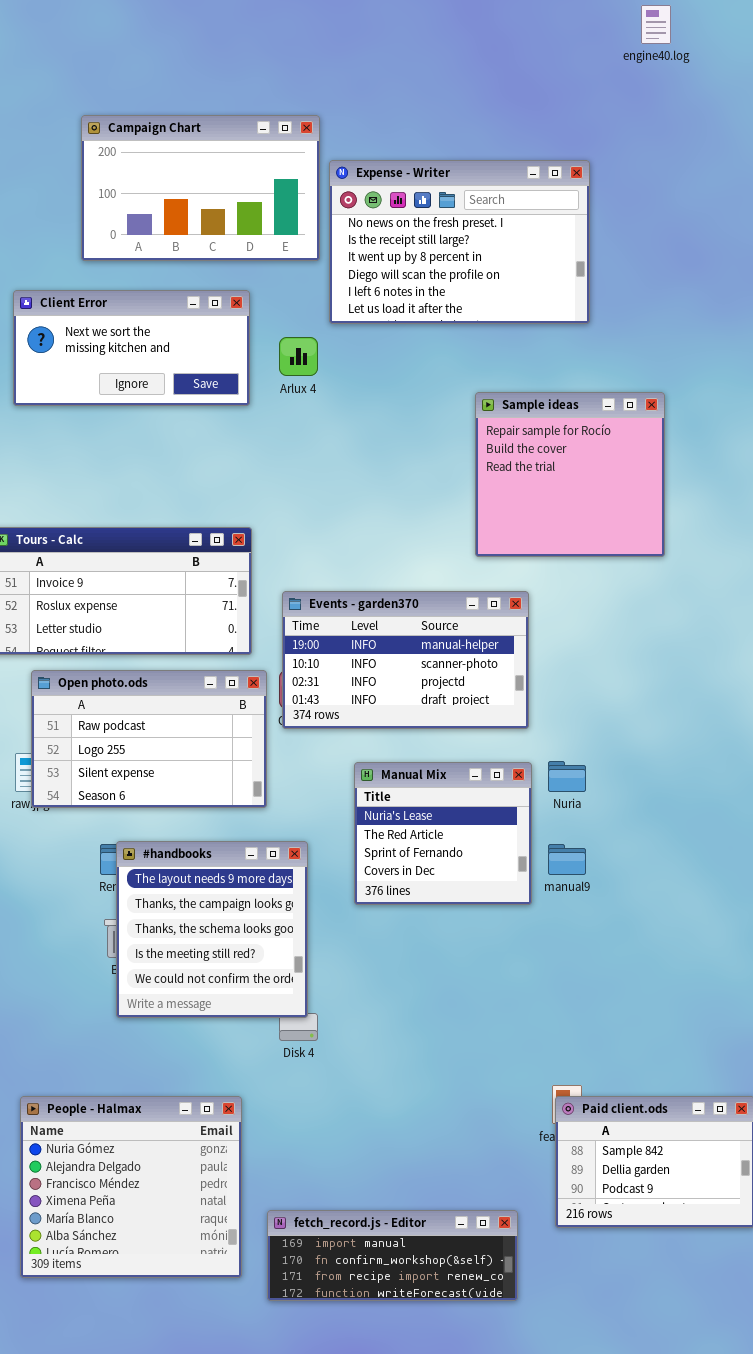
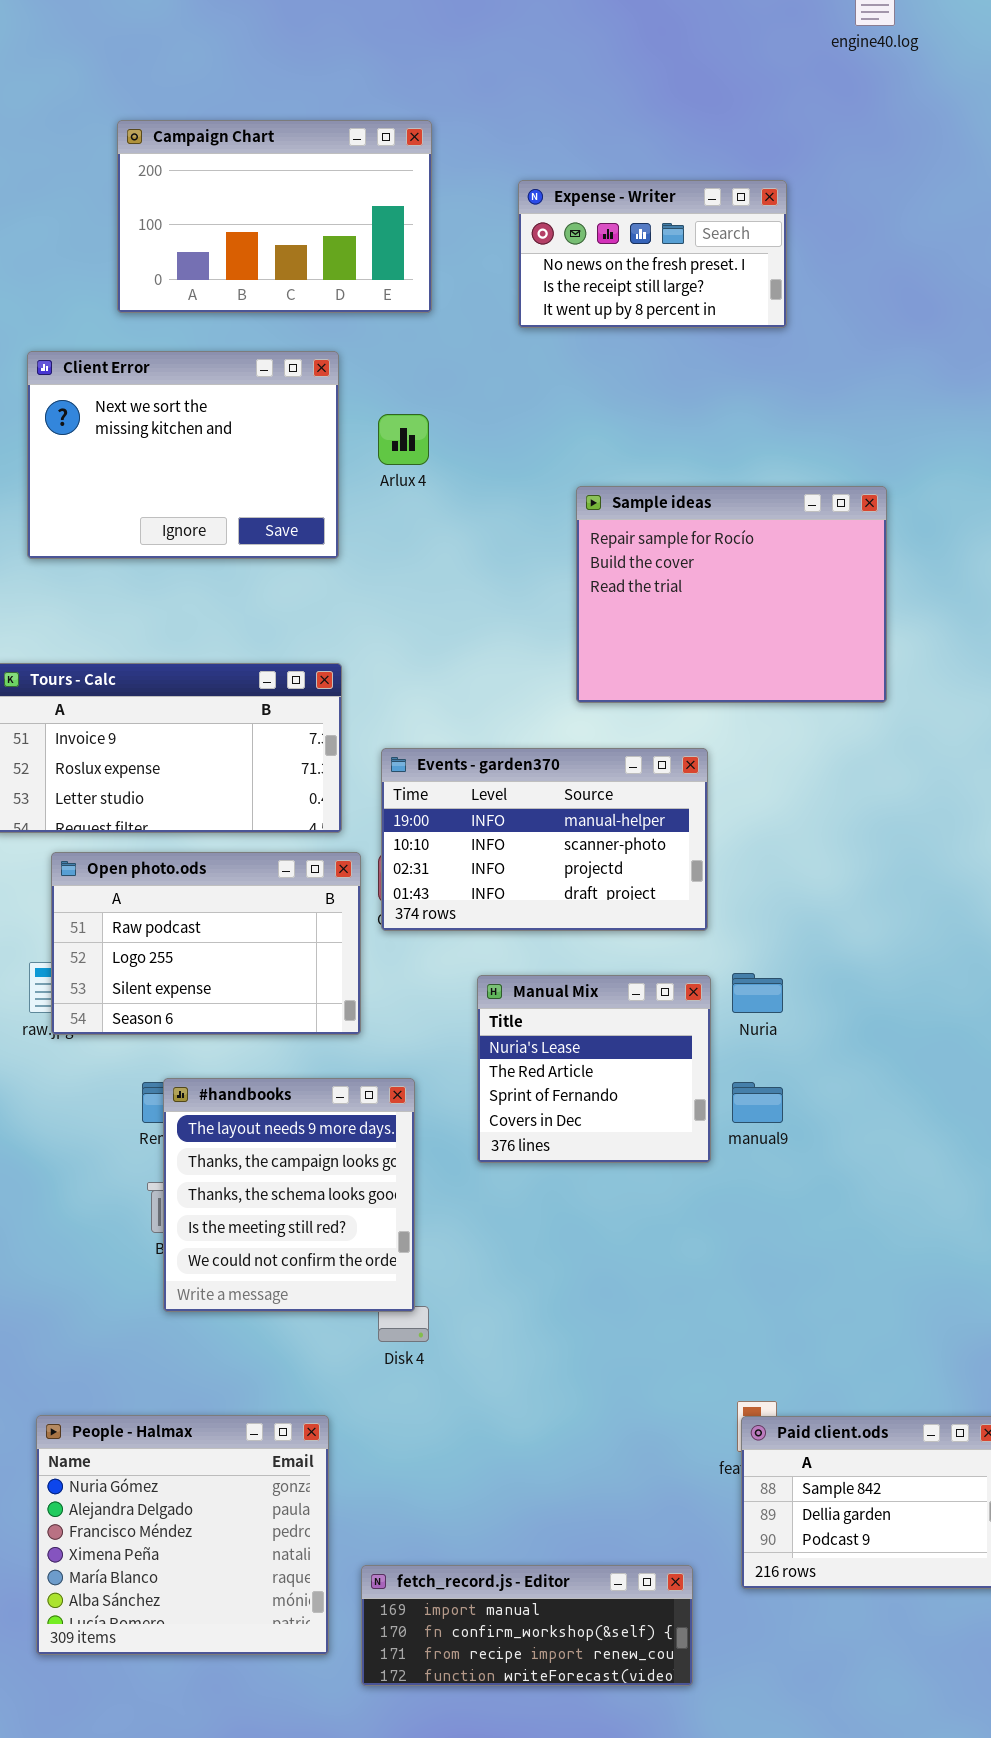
Expense - Writer: [329,160,590,324] -> [518,180,787,328], resized
Client Error: [13,290,250,406] -> [27,351,339,559], resized
Sample ideas: [475,392,665,557] -> [576,486,887,703], resized

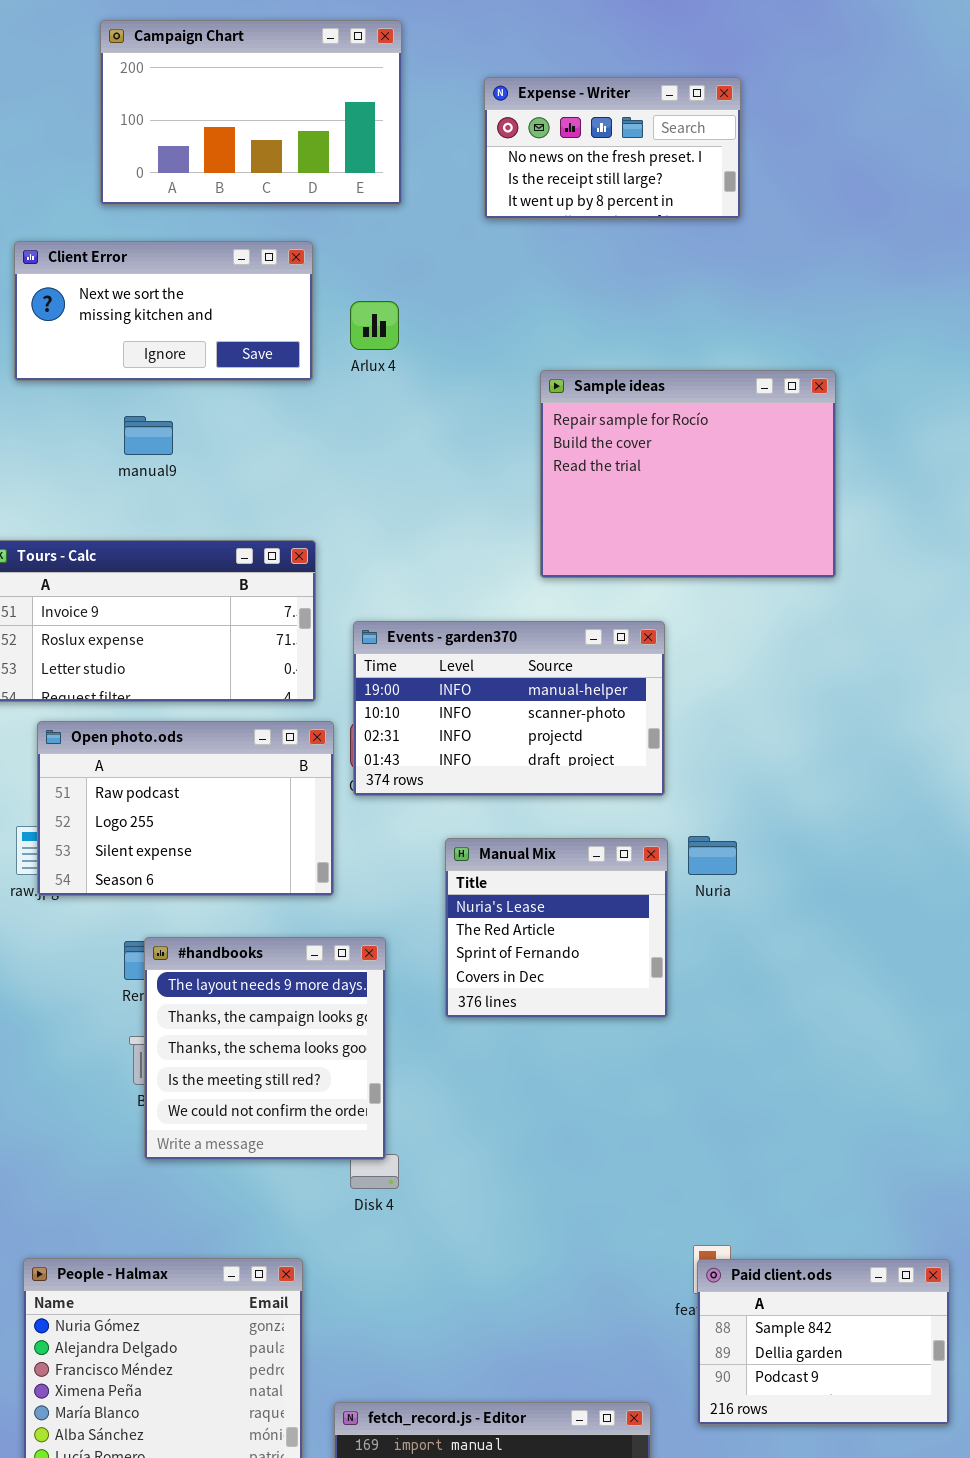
Client Error: [27,351,339,559] -> [14,241,313,381], resized
manual9: [732,1082,783,1123] -> [124,416,173,455], moved

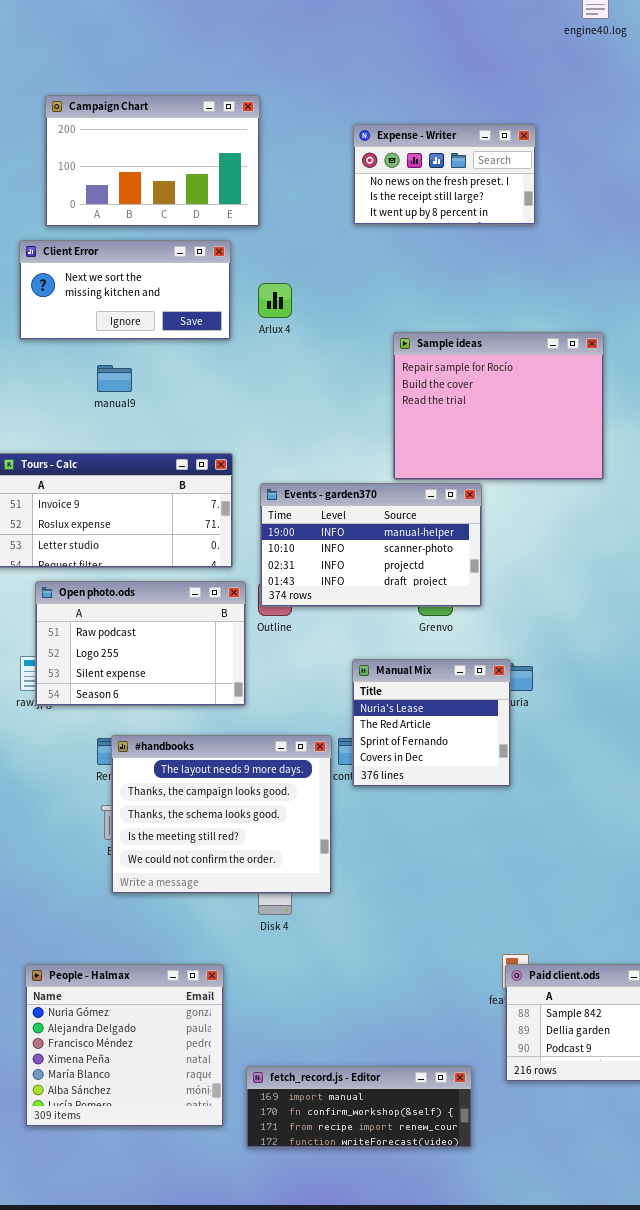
Campaign Chart: [100,20,402,205] -> [45,95,260,227], moved
Events - garden370: [353,621,665,796] -> [260,483,482,607], moved
Manual Mix: [445,838,668,1018] -> [352,659,511,787], moved
#handbooks: [144,937,386,1160] -> [111,735,332,894], resized

